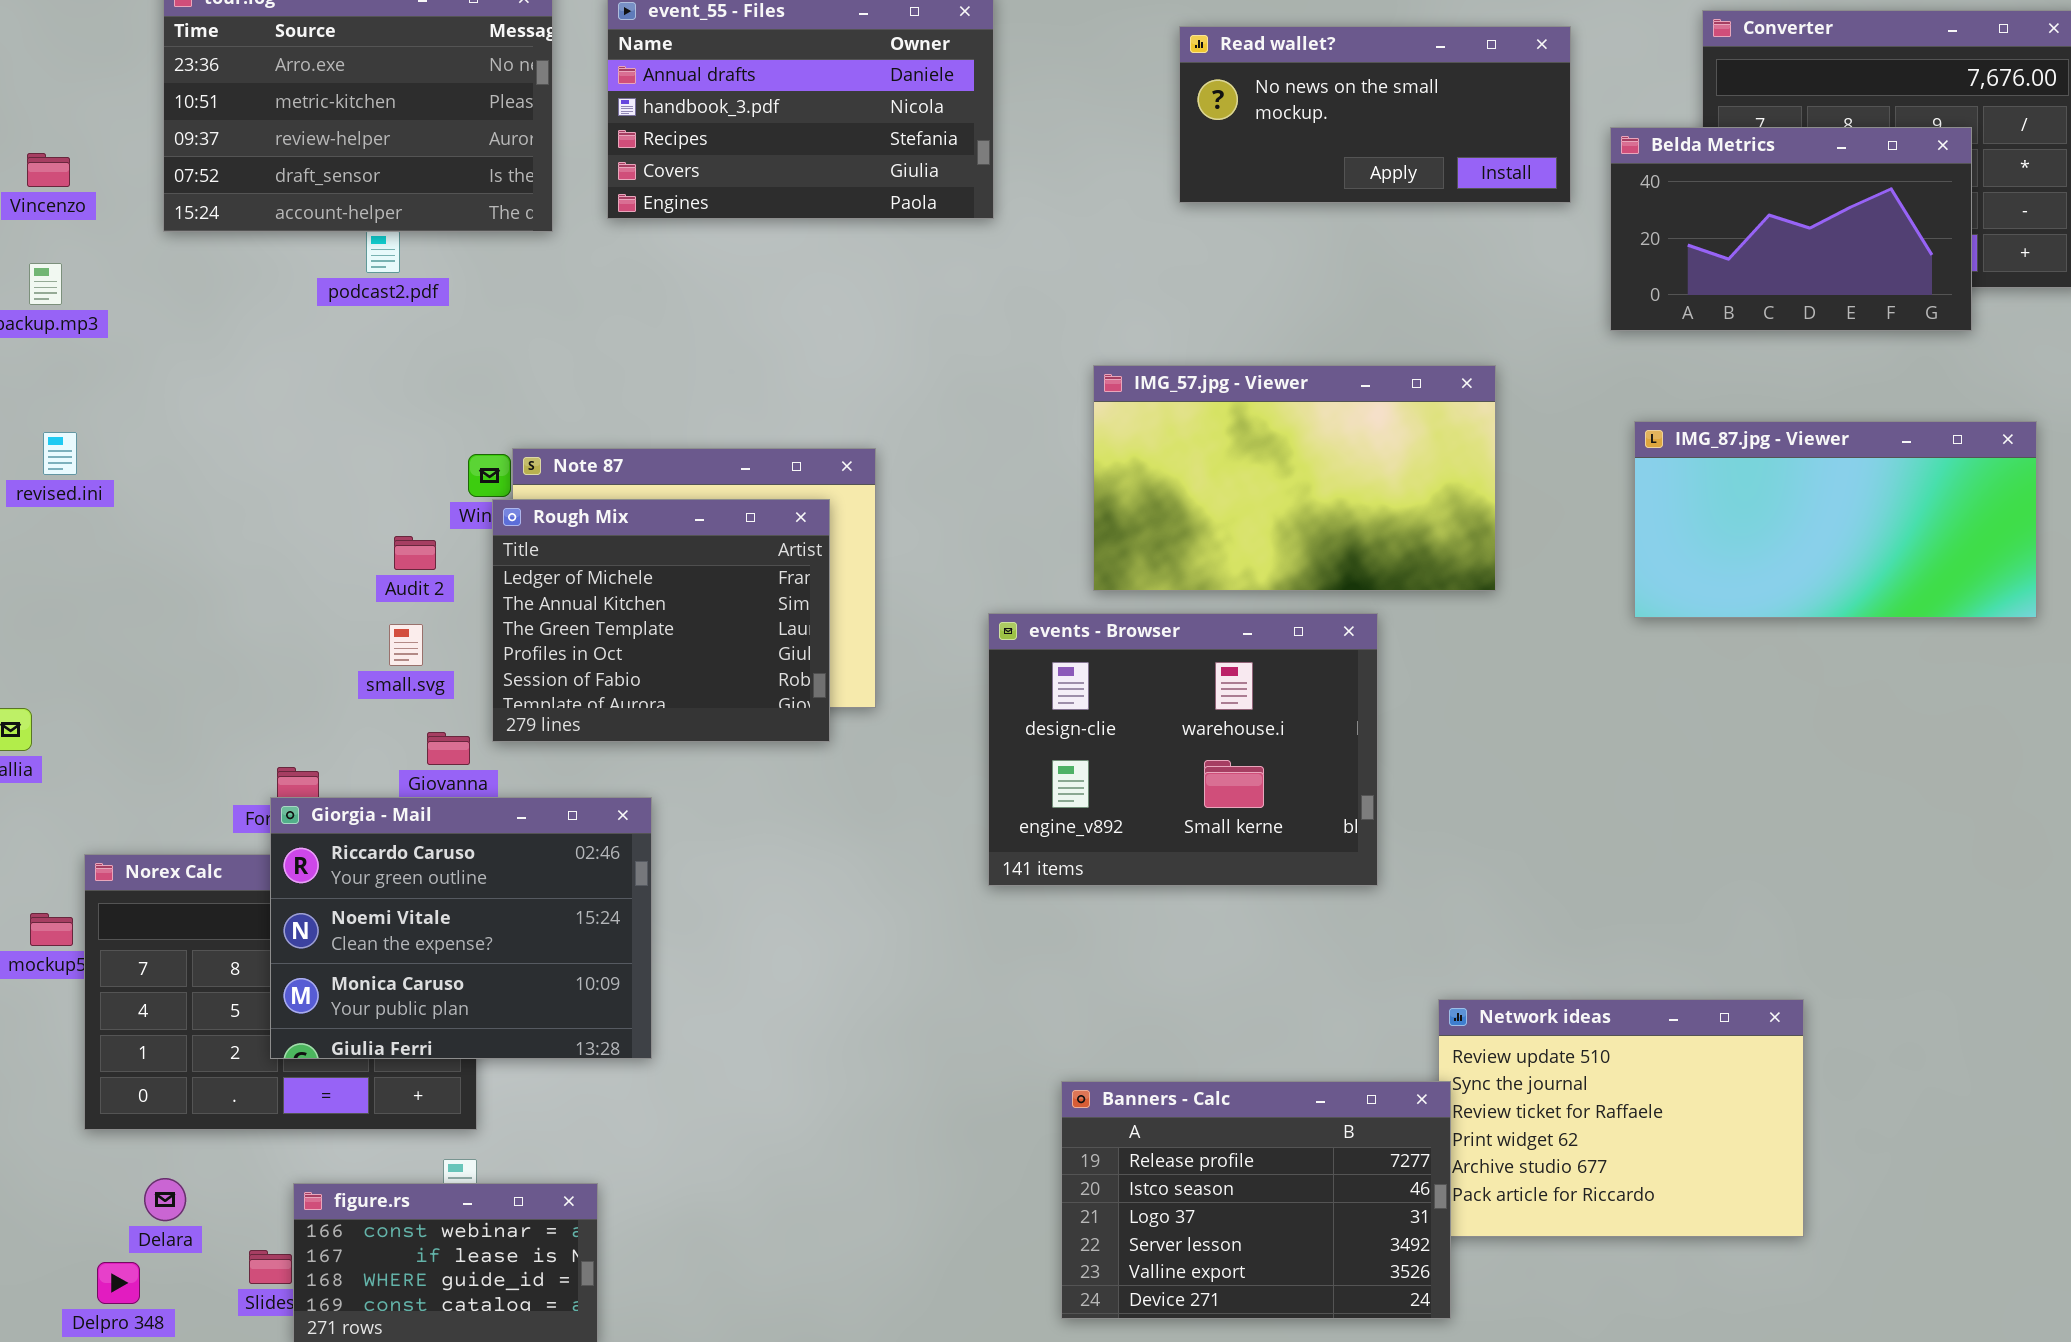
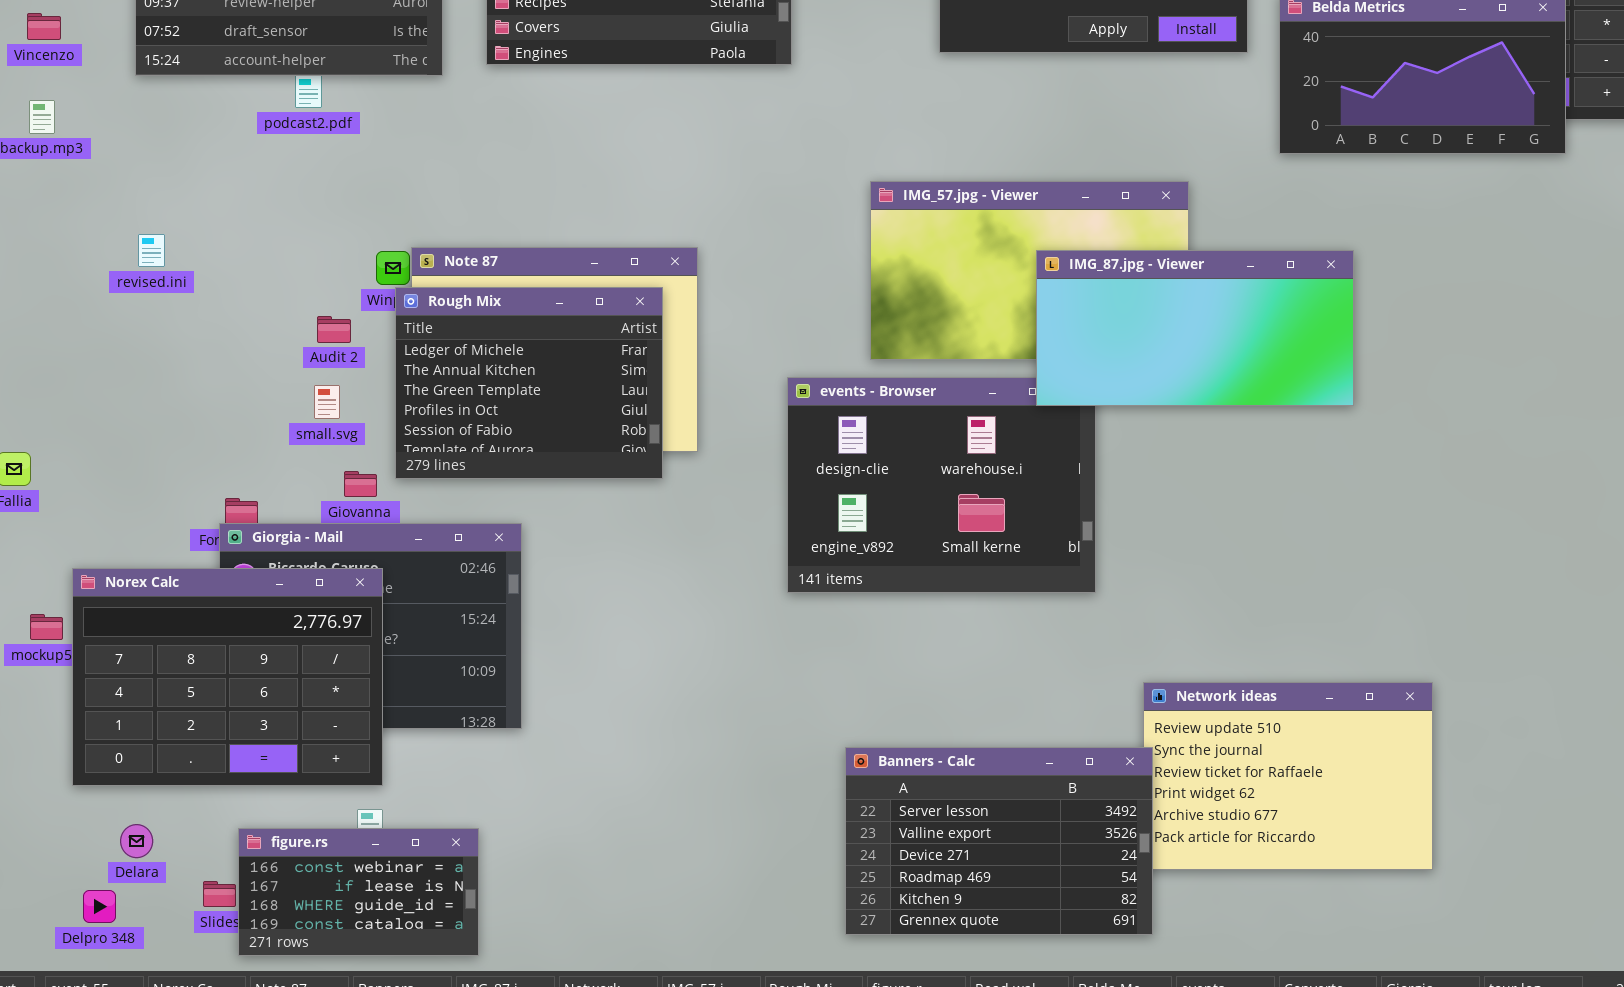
IMG_87.jpg - Viewer: [1634,421,2037,618] -> [1036,250,1354,406], moved
revised.ini: [43,432,77,475] -> [138,234,165,267], moved
Norex Calc: [84,854,477,1130] -> [72,568,383,786], raised
Banners - Calc: [1061,1081,1451,1319] -> [845,747,1153,935], scrolled down 3 rows

